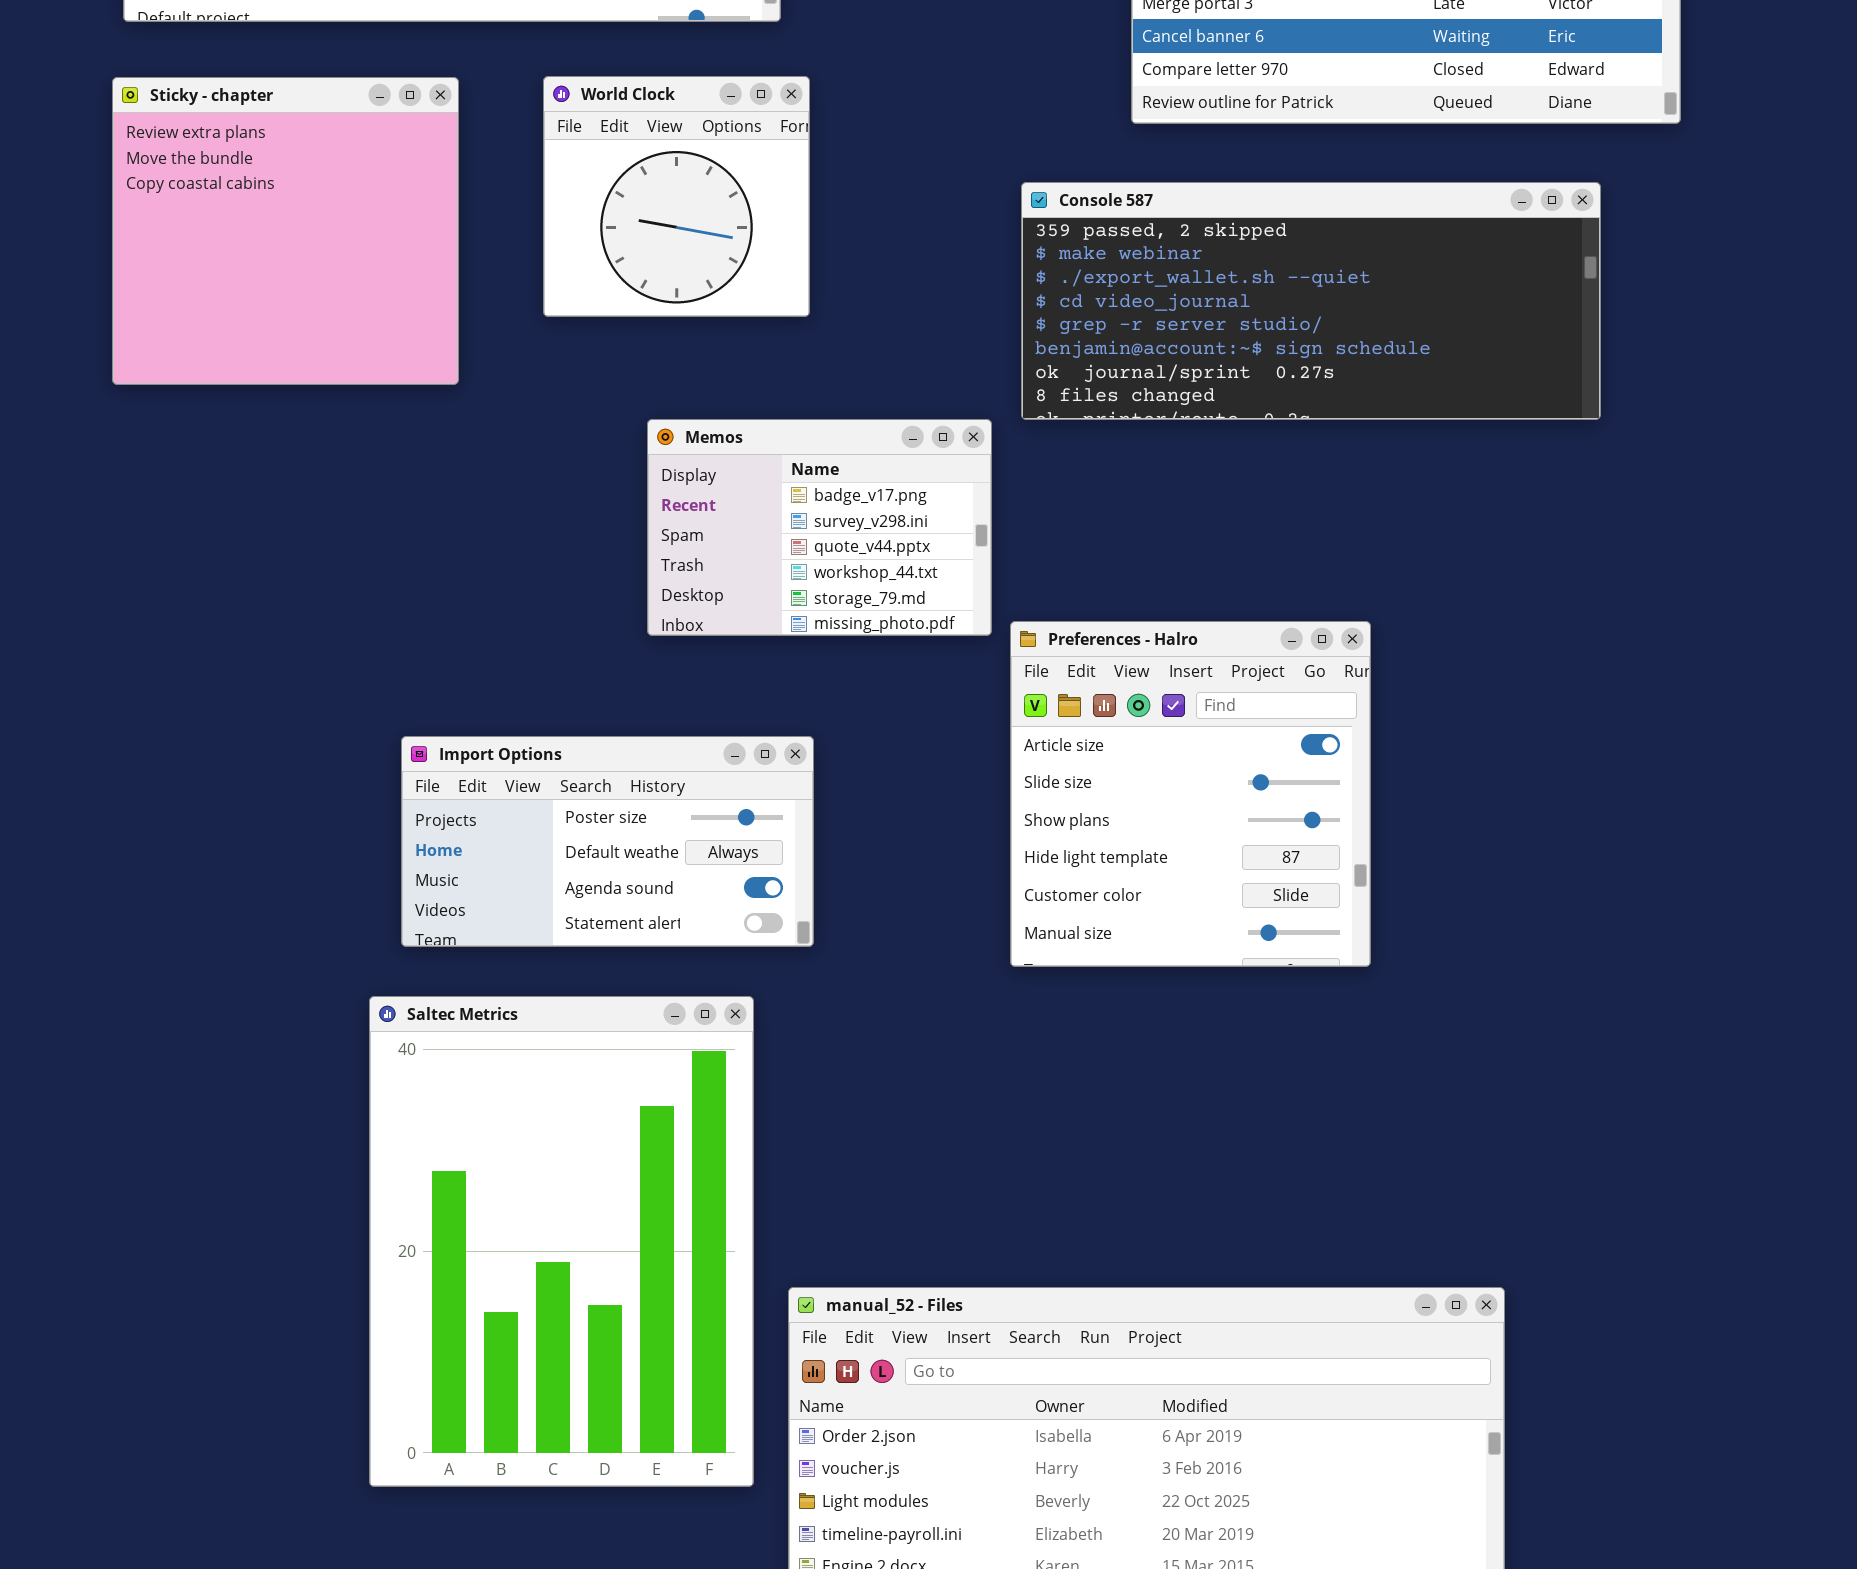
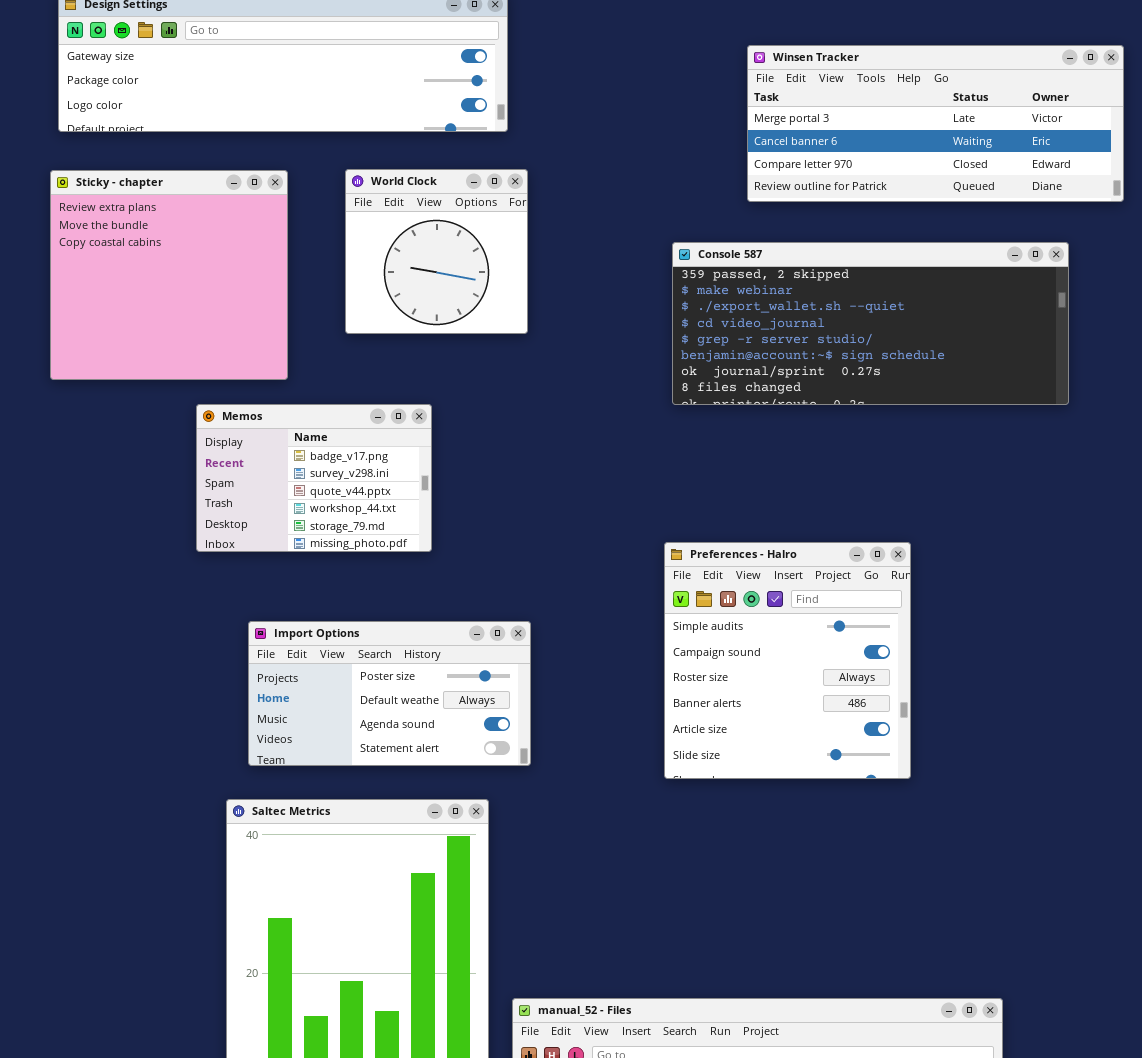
Memos: [647,419,992,636] -> [196,404,432,552], moved
Preferences - Halro: [1010,621,1371,967] -> [664,542,911,779], scrolled up 4 rows

